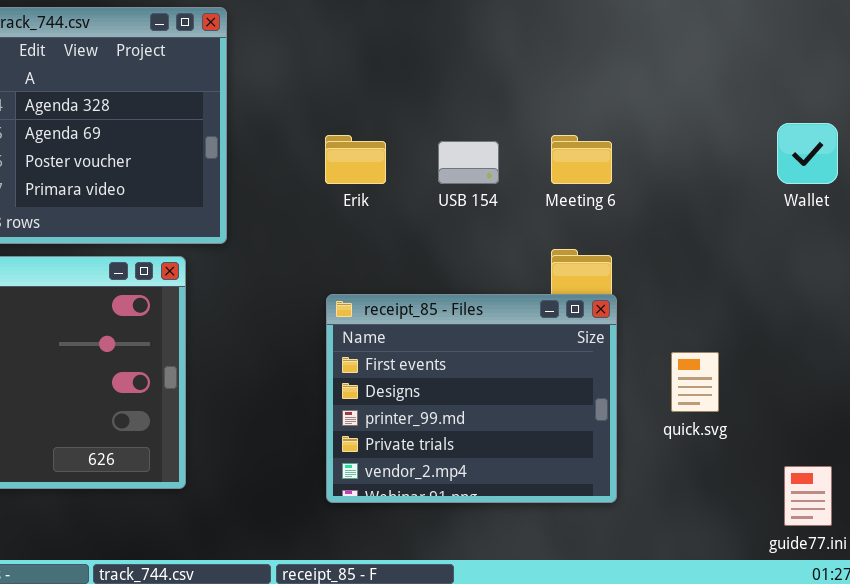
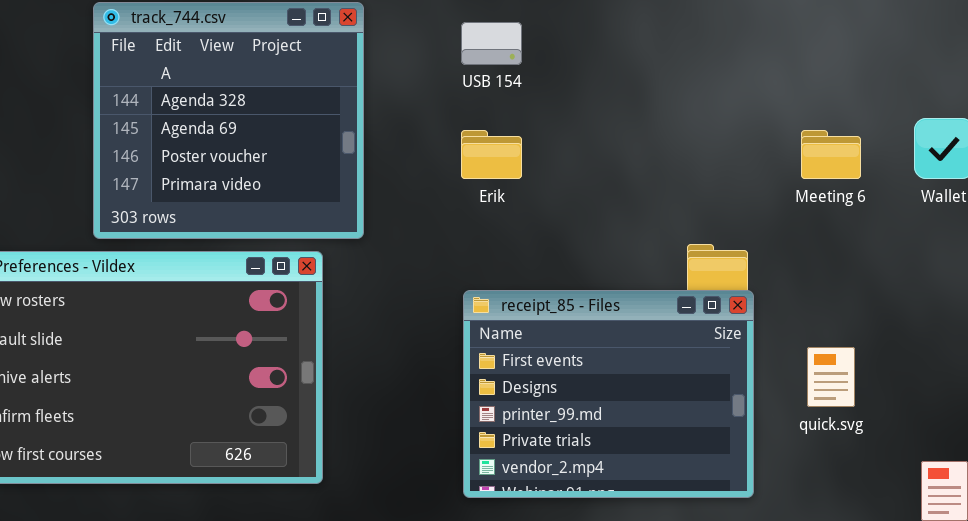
Meeting 6: [551,135,612,184] -> [801,130,861,179], moved
USB 154: [438,141,499,184] -> [461,22,522,65], moved

